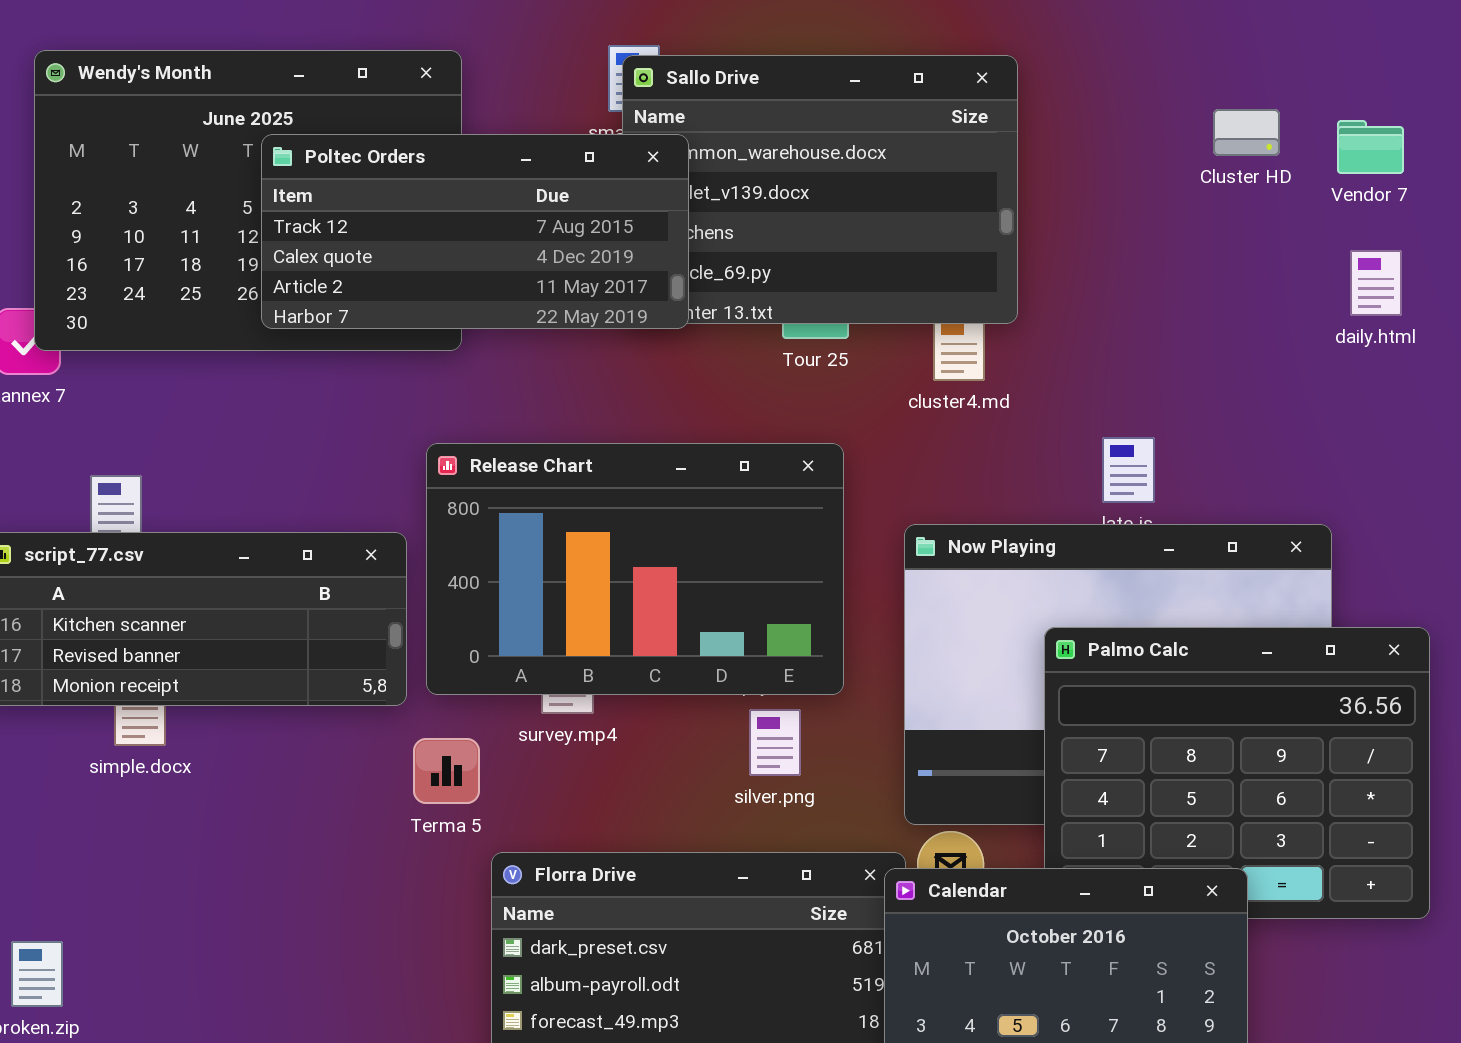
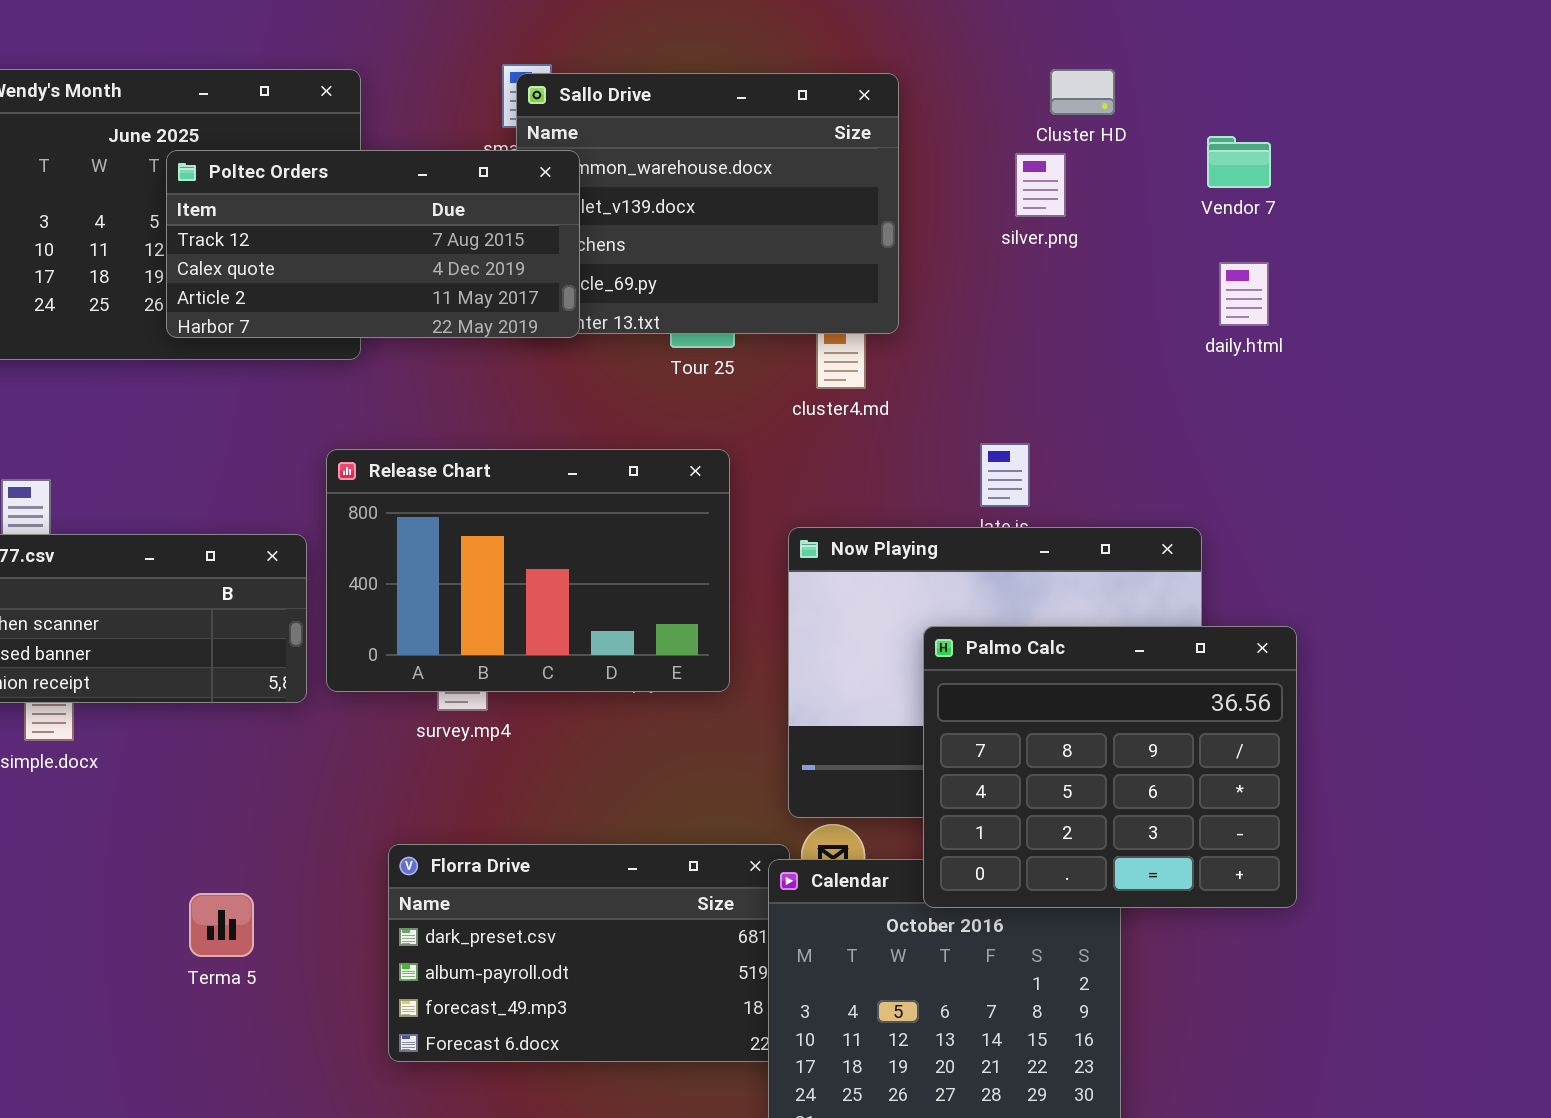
Cluster HD: [1213,109,1280,156] -> [1050,69,1115,115], moved
Palmo Calc: [1044,627,1430,919] -> [923,626,1297,908], raised
silver.png: [749,709,801,776] -> [1015,153,1066,217], moved
Terma 5: [413,738,480,804] -> [189,893,254,957], moved

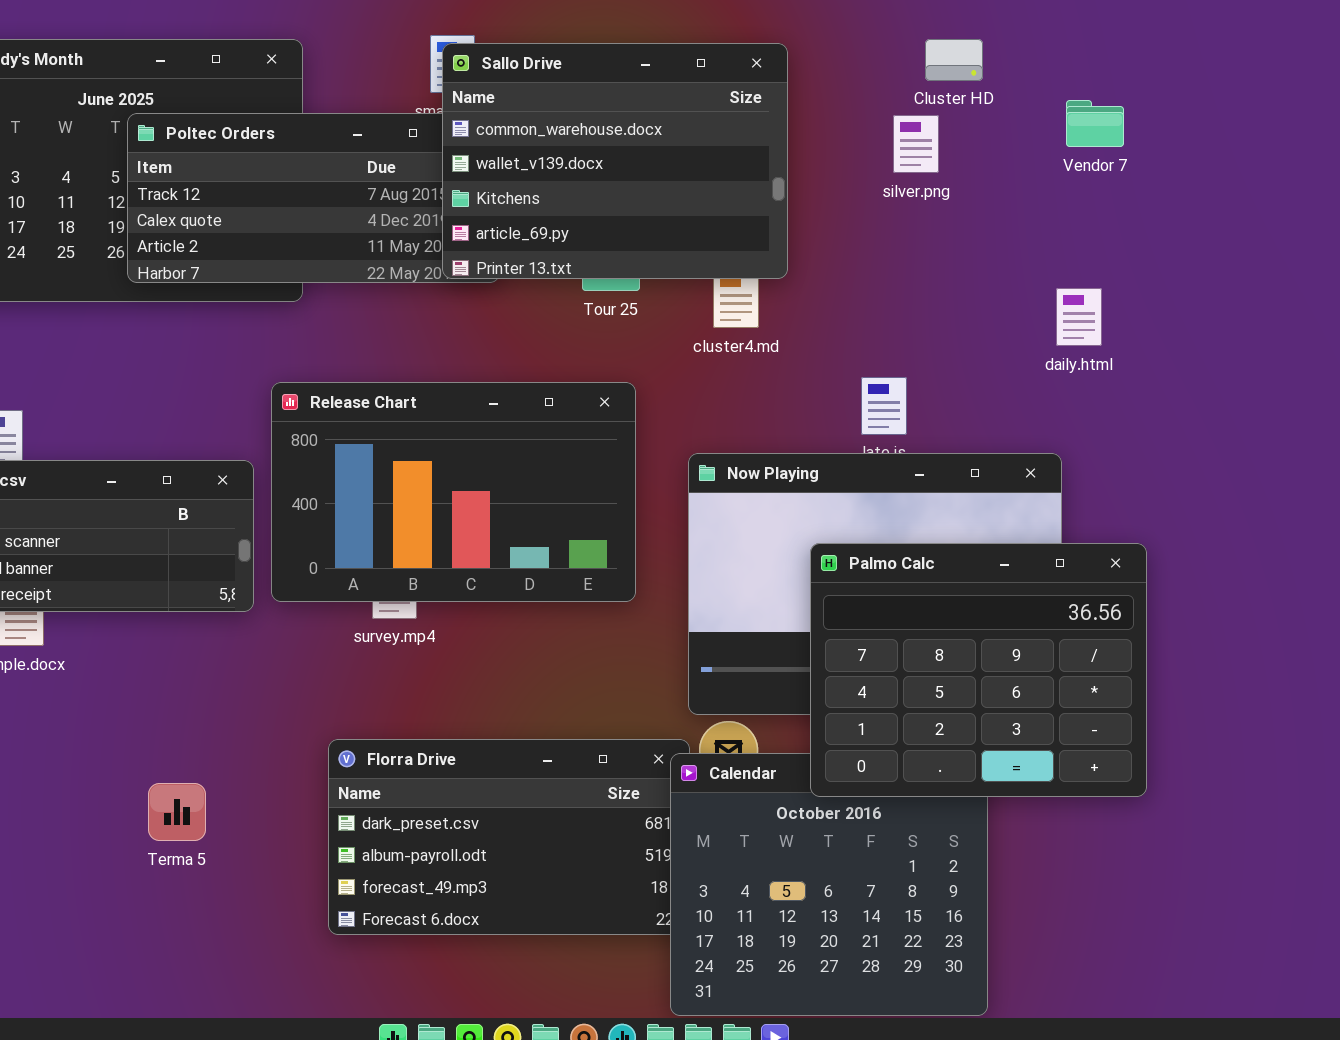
Sallo Drive: [516,73,899,334] -> [442,43,788,279], raised
daily.html: [1219,262,1269,326] -> [1056,288,1102,346], moved

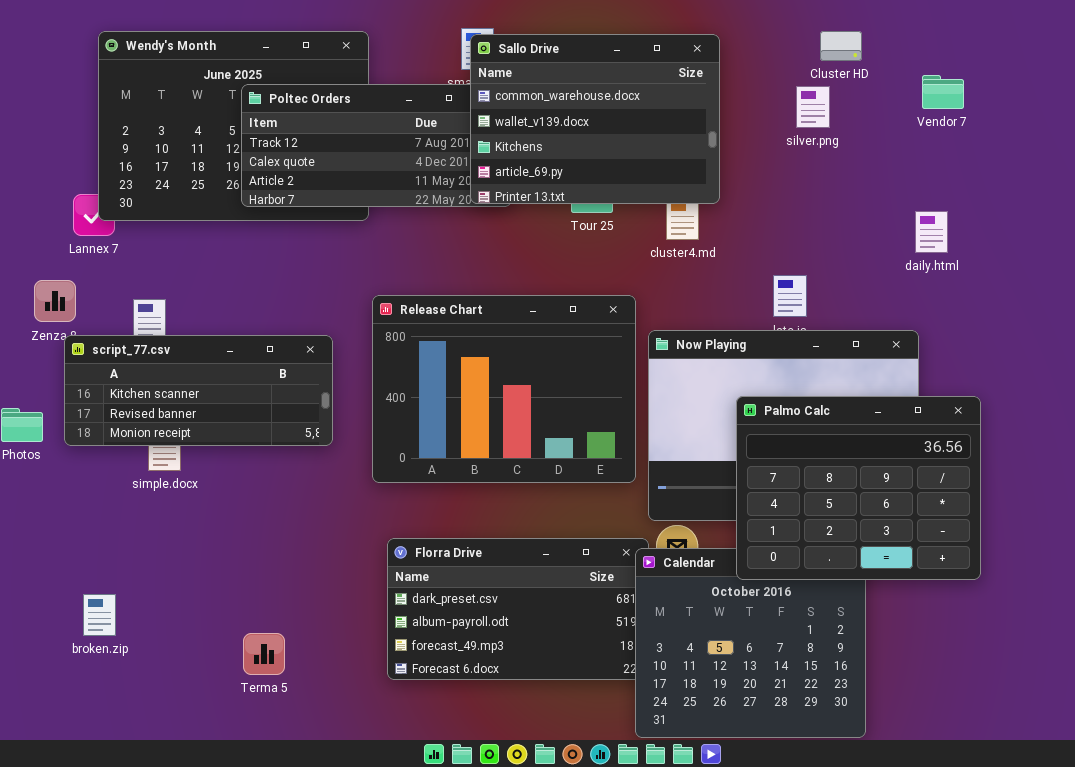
Release Chart: [271,382,636,602] -> [372,295,636,483], moved, resized
Terma 5: [148,783,206,841] -> [243,633,285,675], moved

